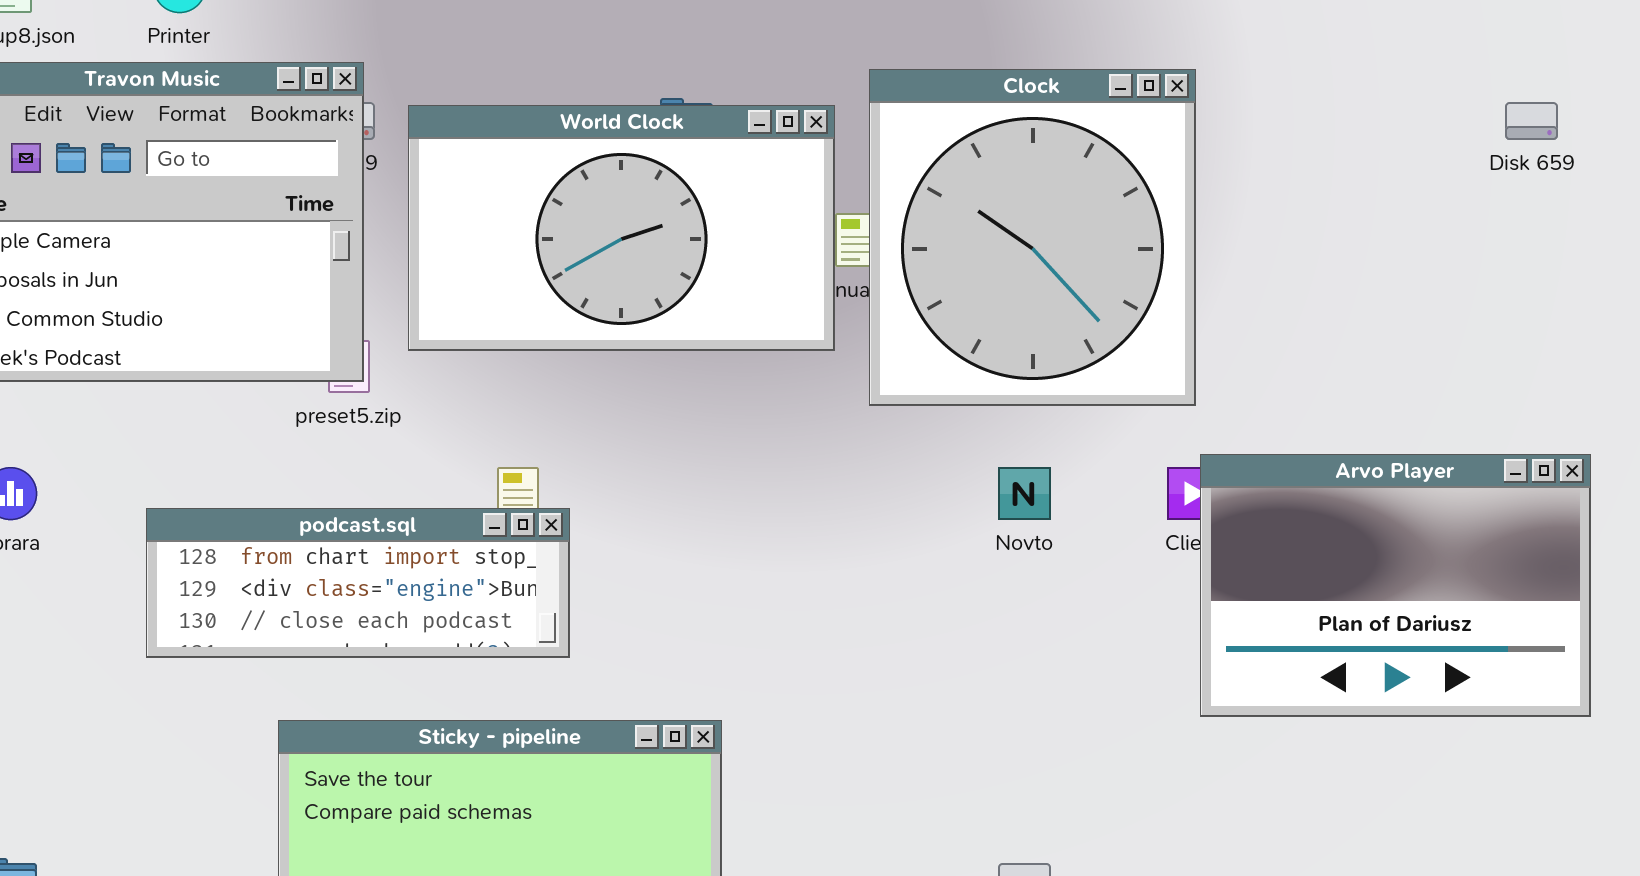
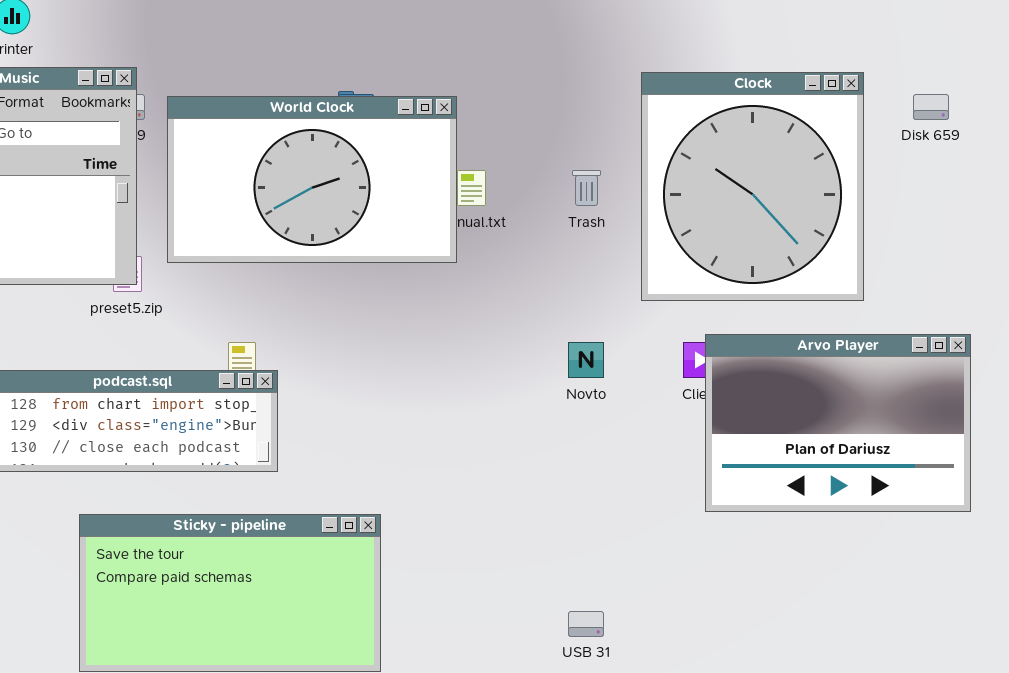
Clock: [869,69,1196,406] -> [641,72,864,301], moved

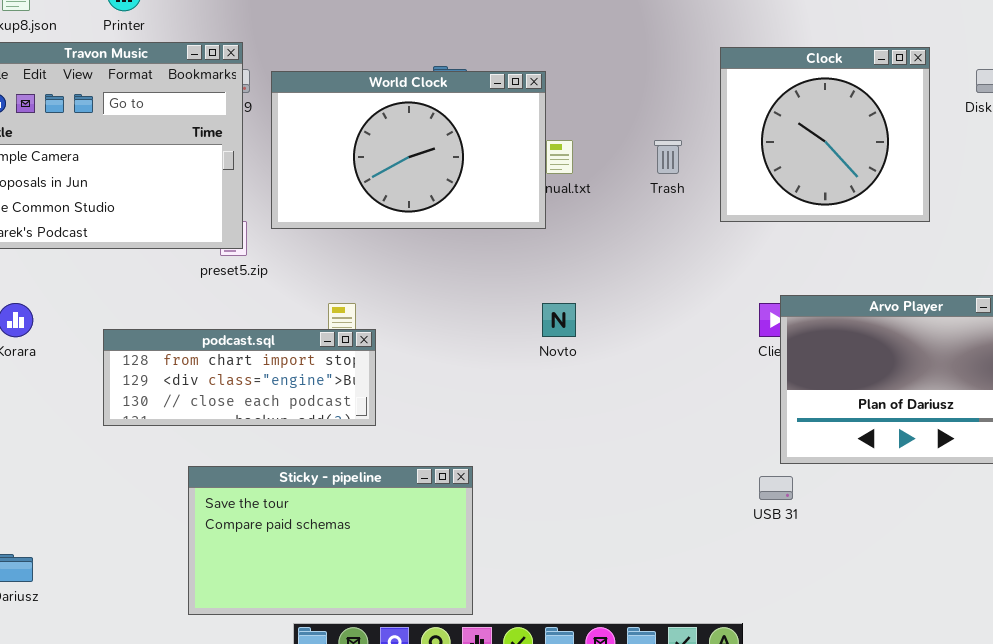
Clock: [641,72,864,301] -> [720,47,930,222], resized
Novto: [568,342,604,378] -> [542,303,576,337], moved
USB 31: [568,611,604,637] -> [759,476,793,500], moved

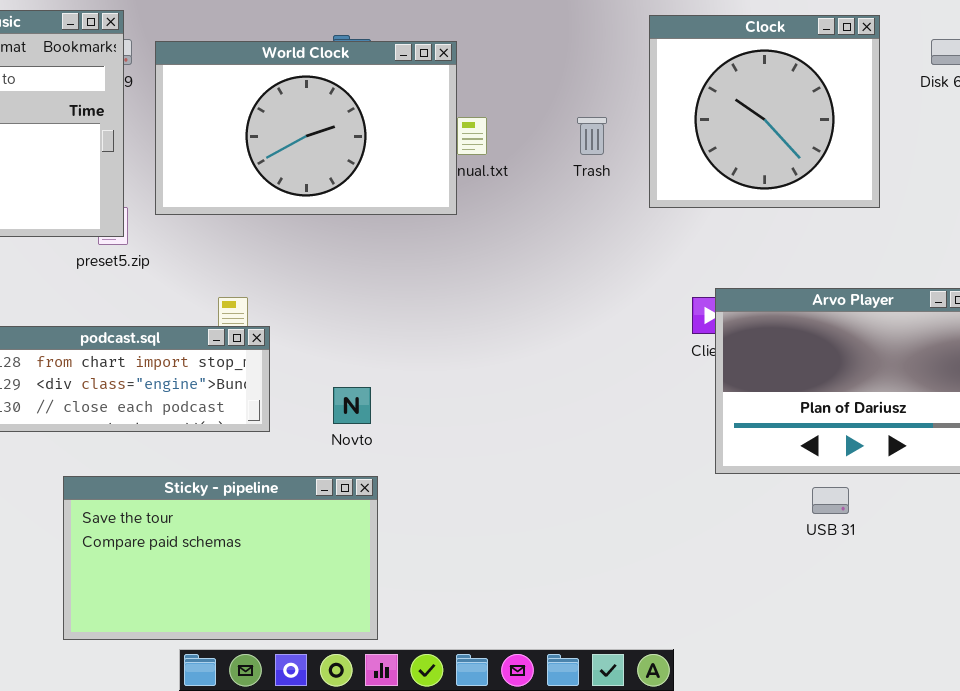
Novto: [542,303,576,337] -> [333,387,371,424], moved
USB 31: [759,476,793,500] -> [812,487,849,514], moved

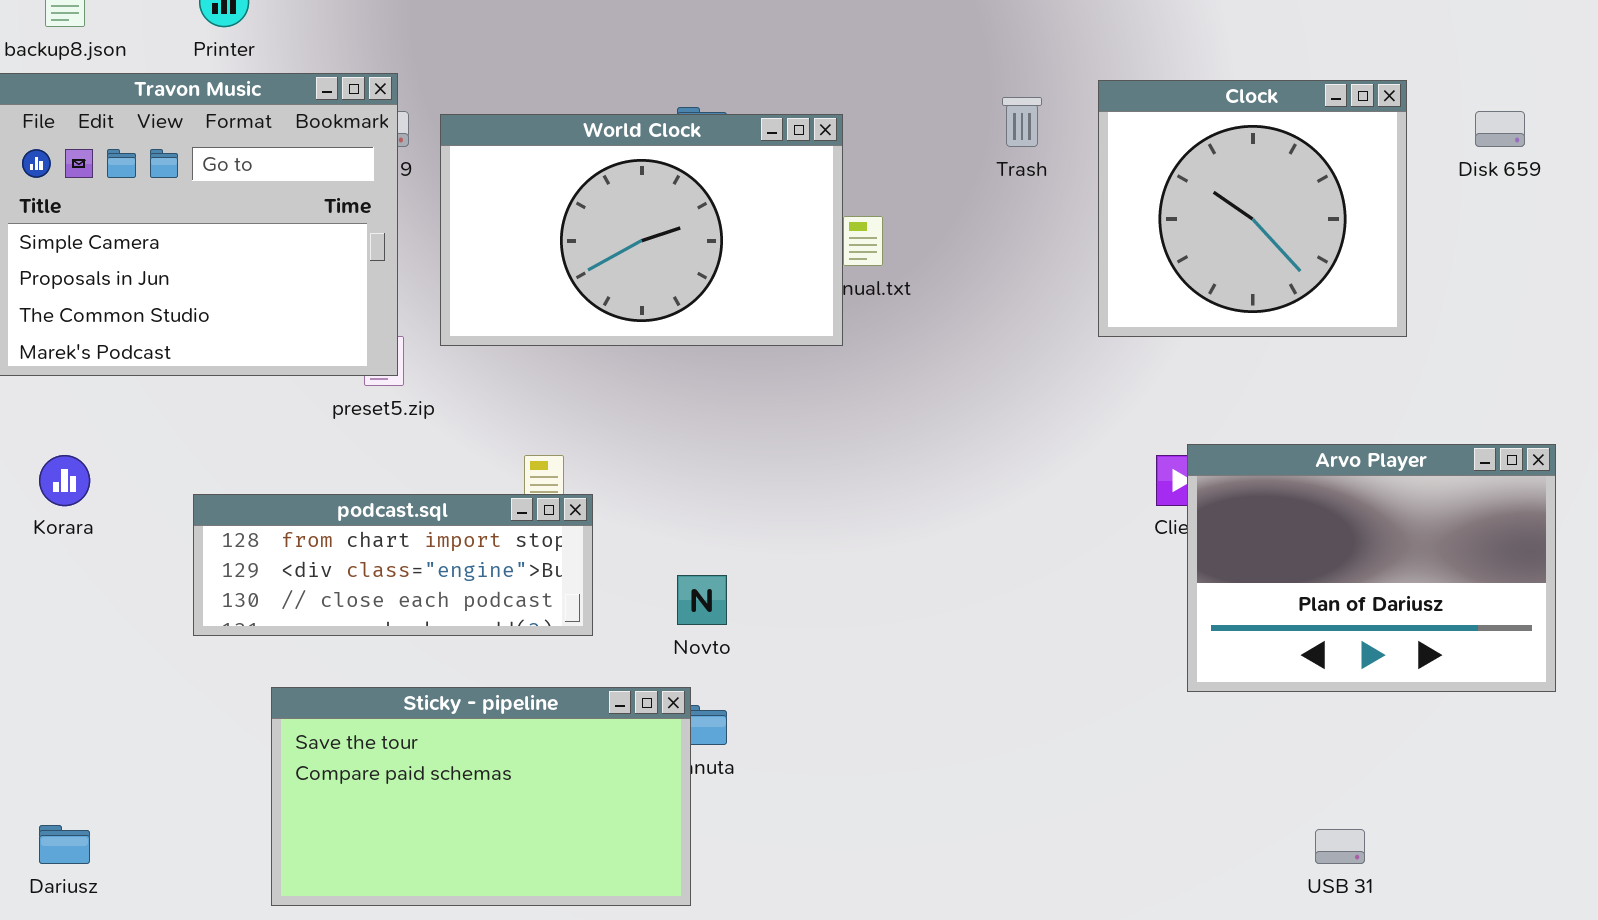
Trash: [577,117,607,155] -> [1002,97,1042,147], moved
Sticky - pipeline: [63,476,378,640] -> [271,687,691,906], moved
USB 31: [812,487,849,514] -> [1315,829,1365,864], moved

